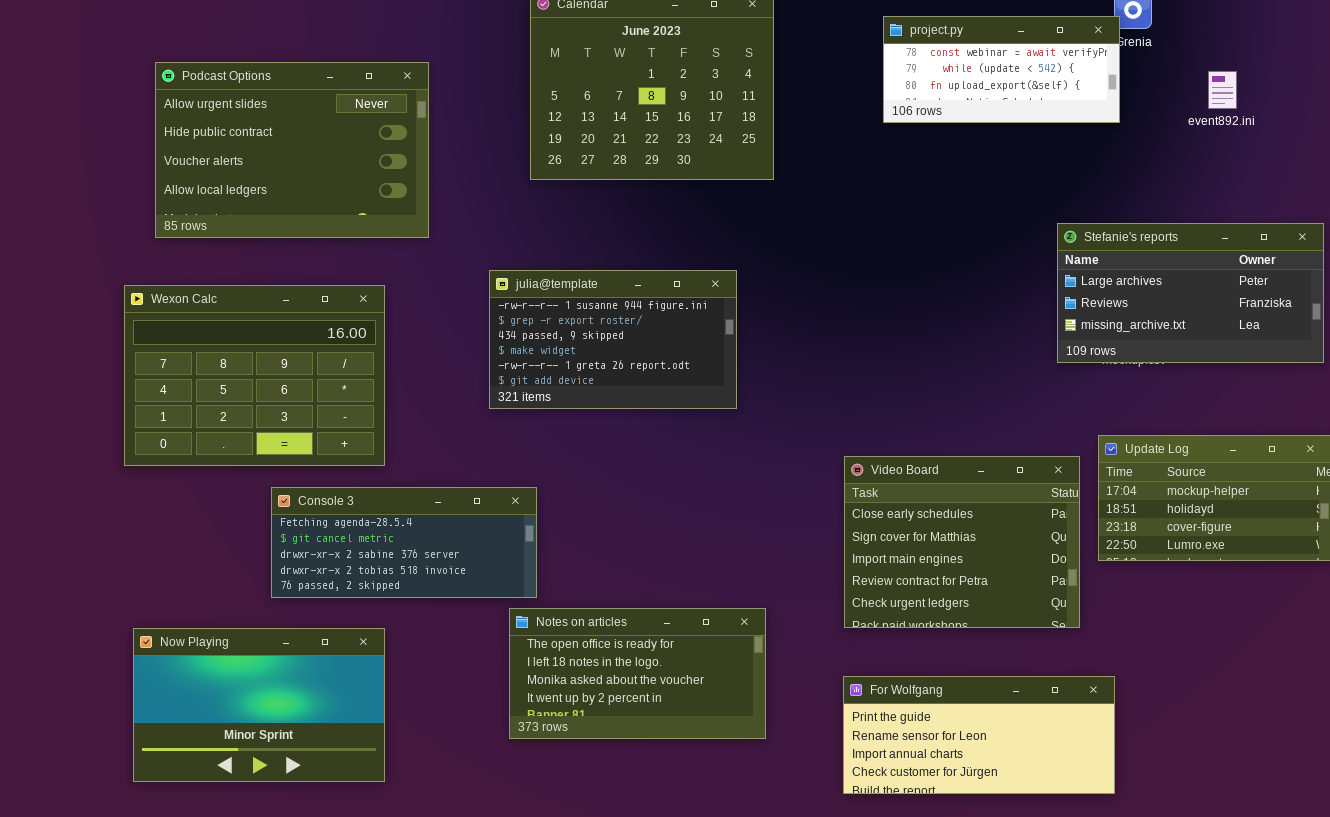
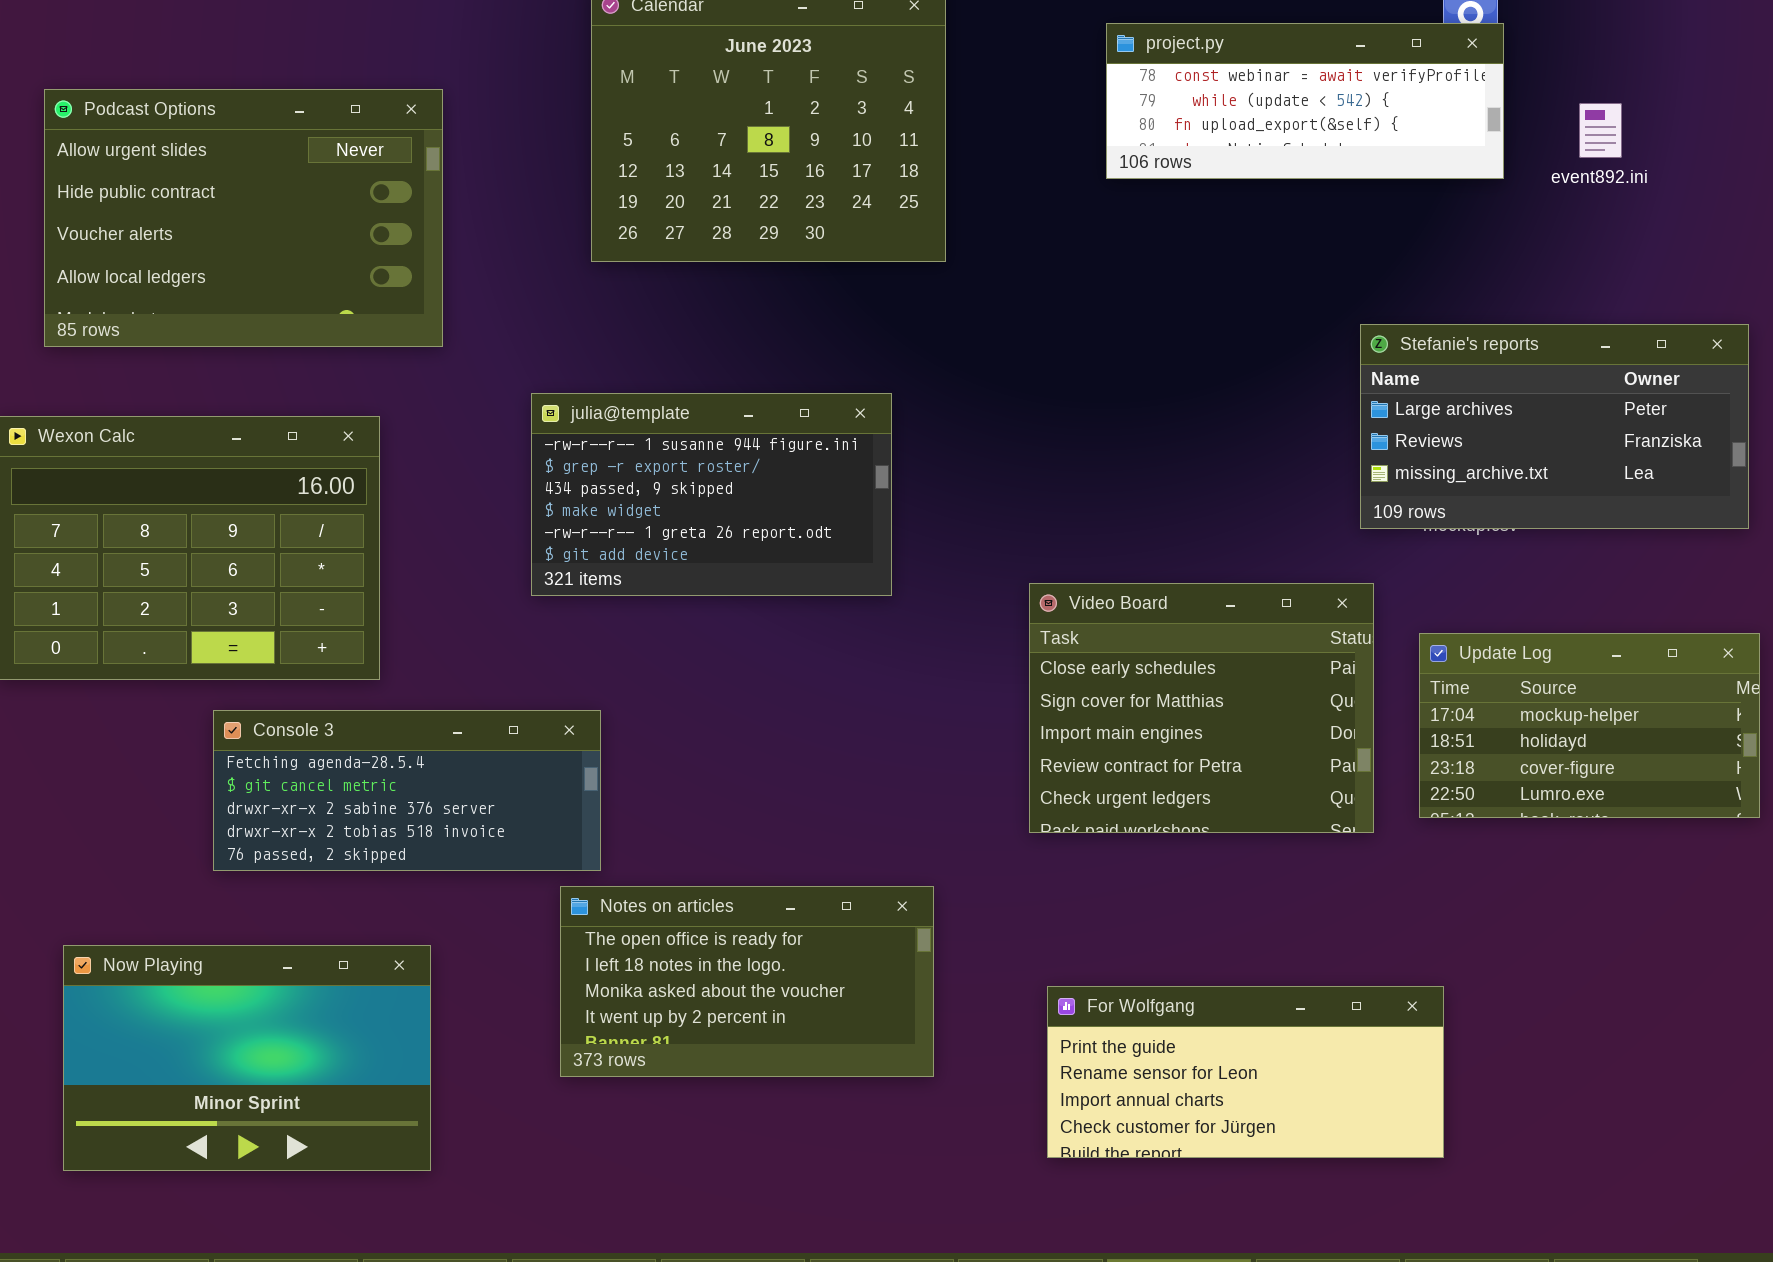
project.py: [883,16,1120,123] -> [1106,23,1504,179], resized
Video Board: [844,456,1080,628] -> [1029,583,1374,833], moved
Now Playing: [133,628,385,782] -> [63,945,431,1171], moved

